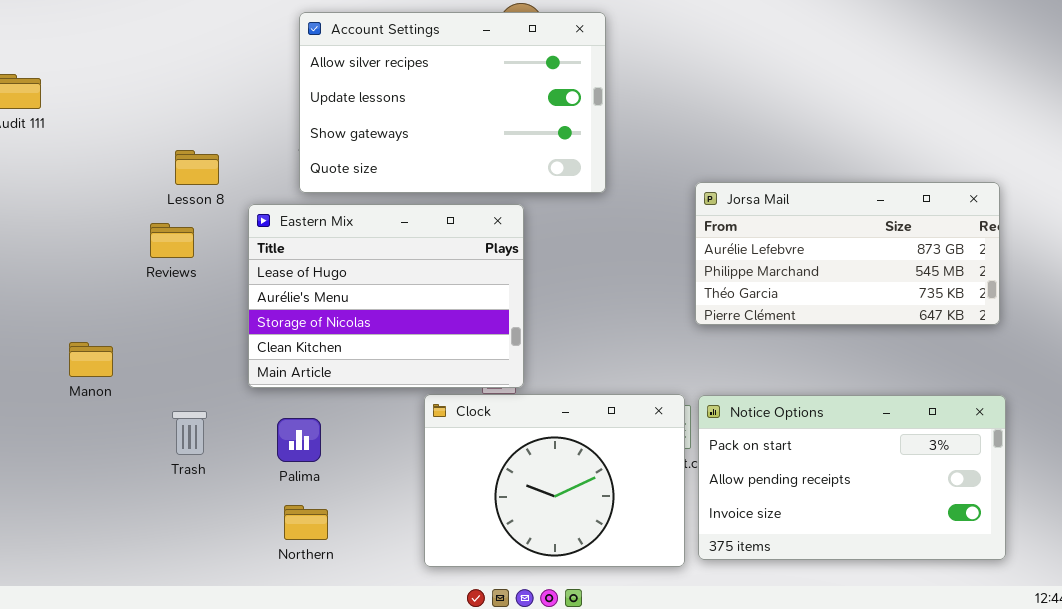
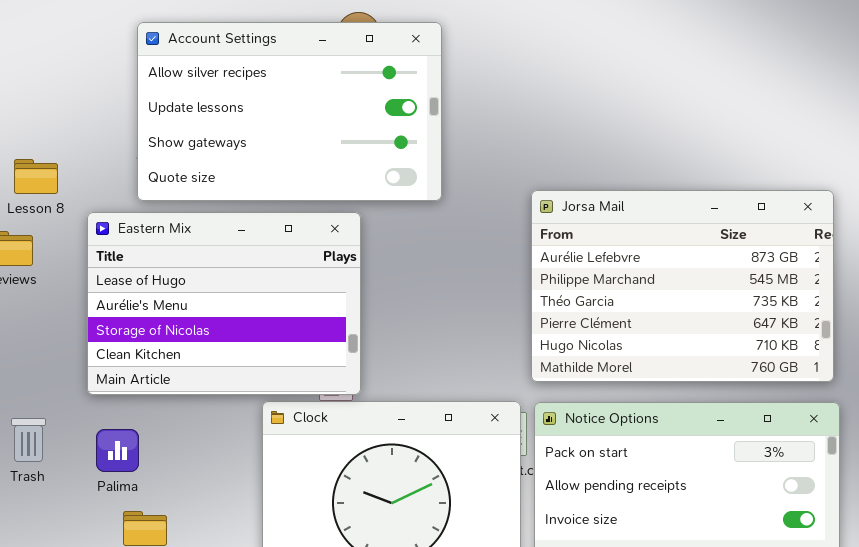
Jorsa Mail: [695,182,1000,325] -> [531,190,834,382], resized
Palima: [277,418,321,462] -> [96,429,139,472], moved

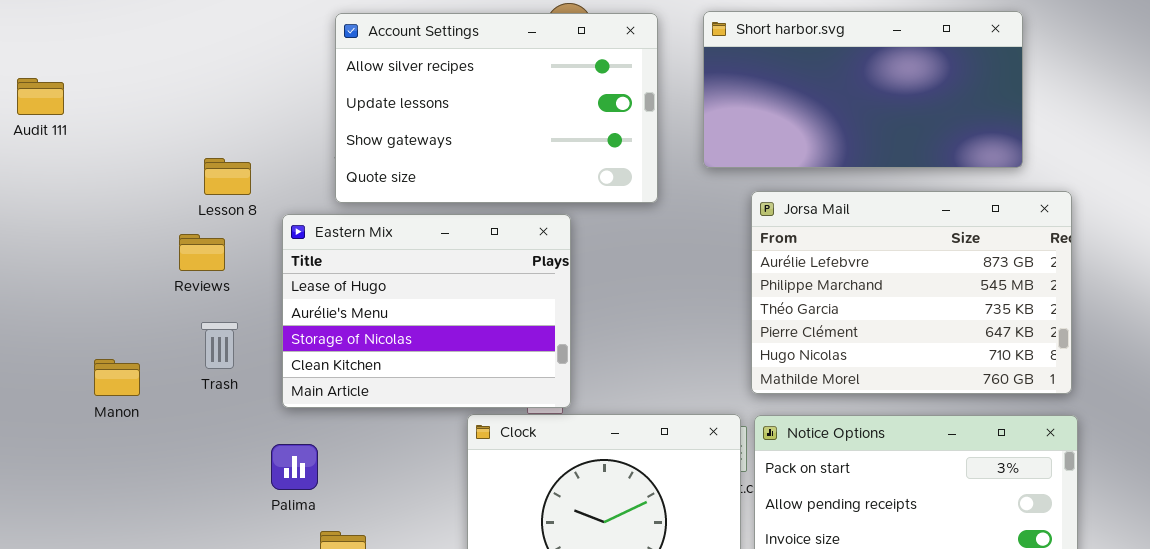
Short harbor.svg: none -> [703,11,1023,168], opened
Trash: [11,418,46,462] -> [201,322,238,369], moved
Palima: [96,429,139,472] -> [271,444,318,490], moved

